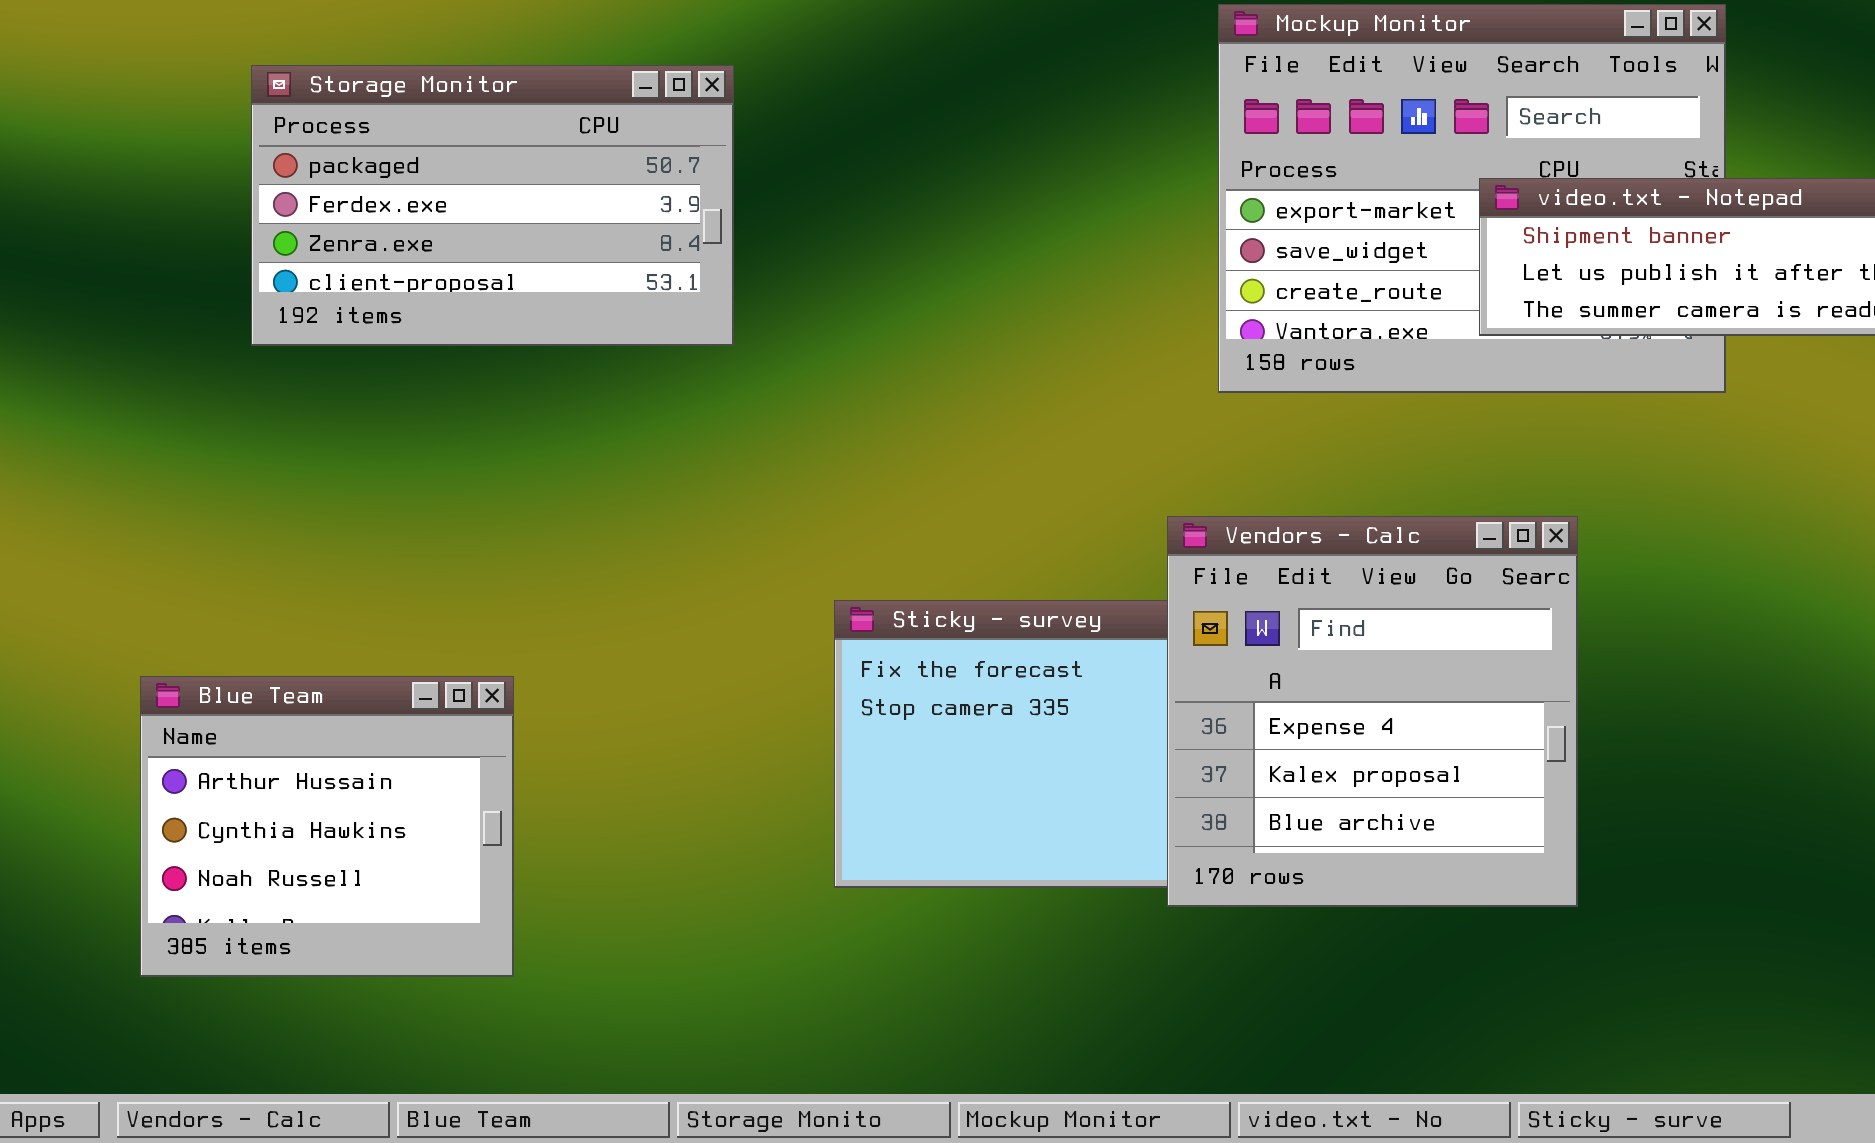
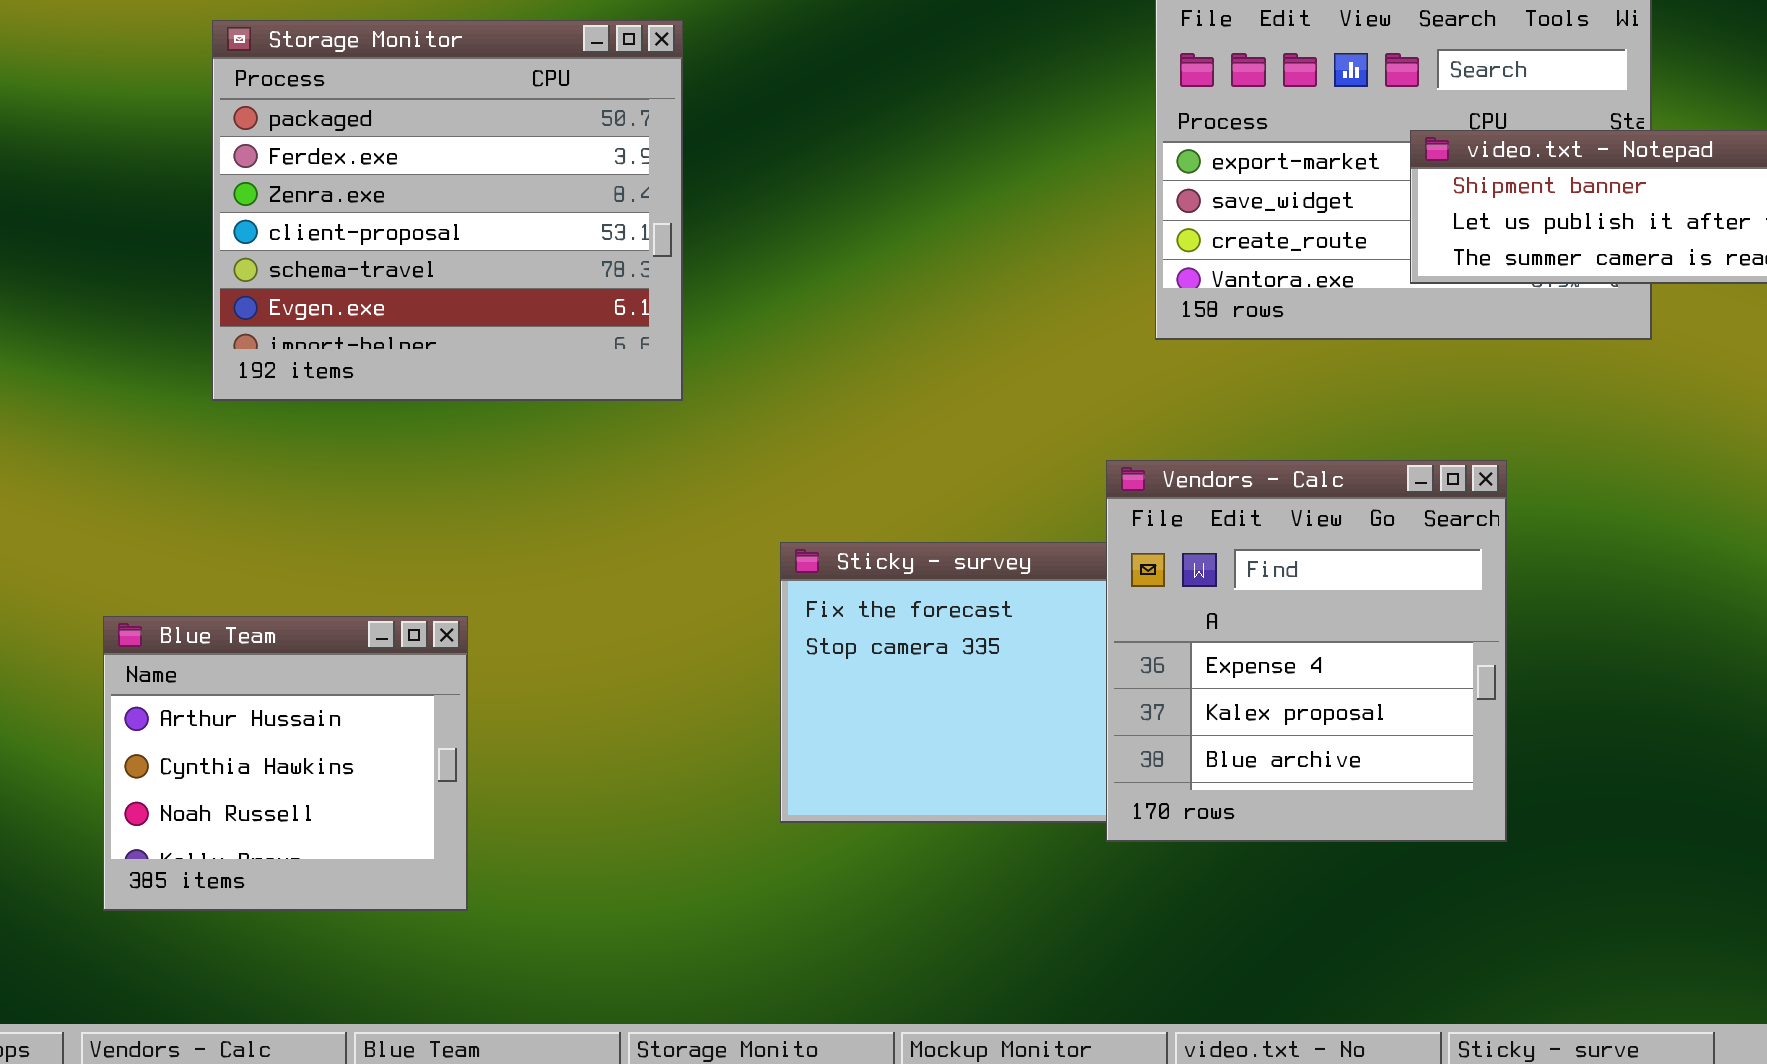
Storage Monitor: [251,65,734,346] -> [212,20,683,401], resized

